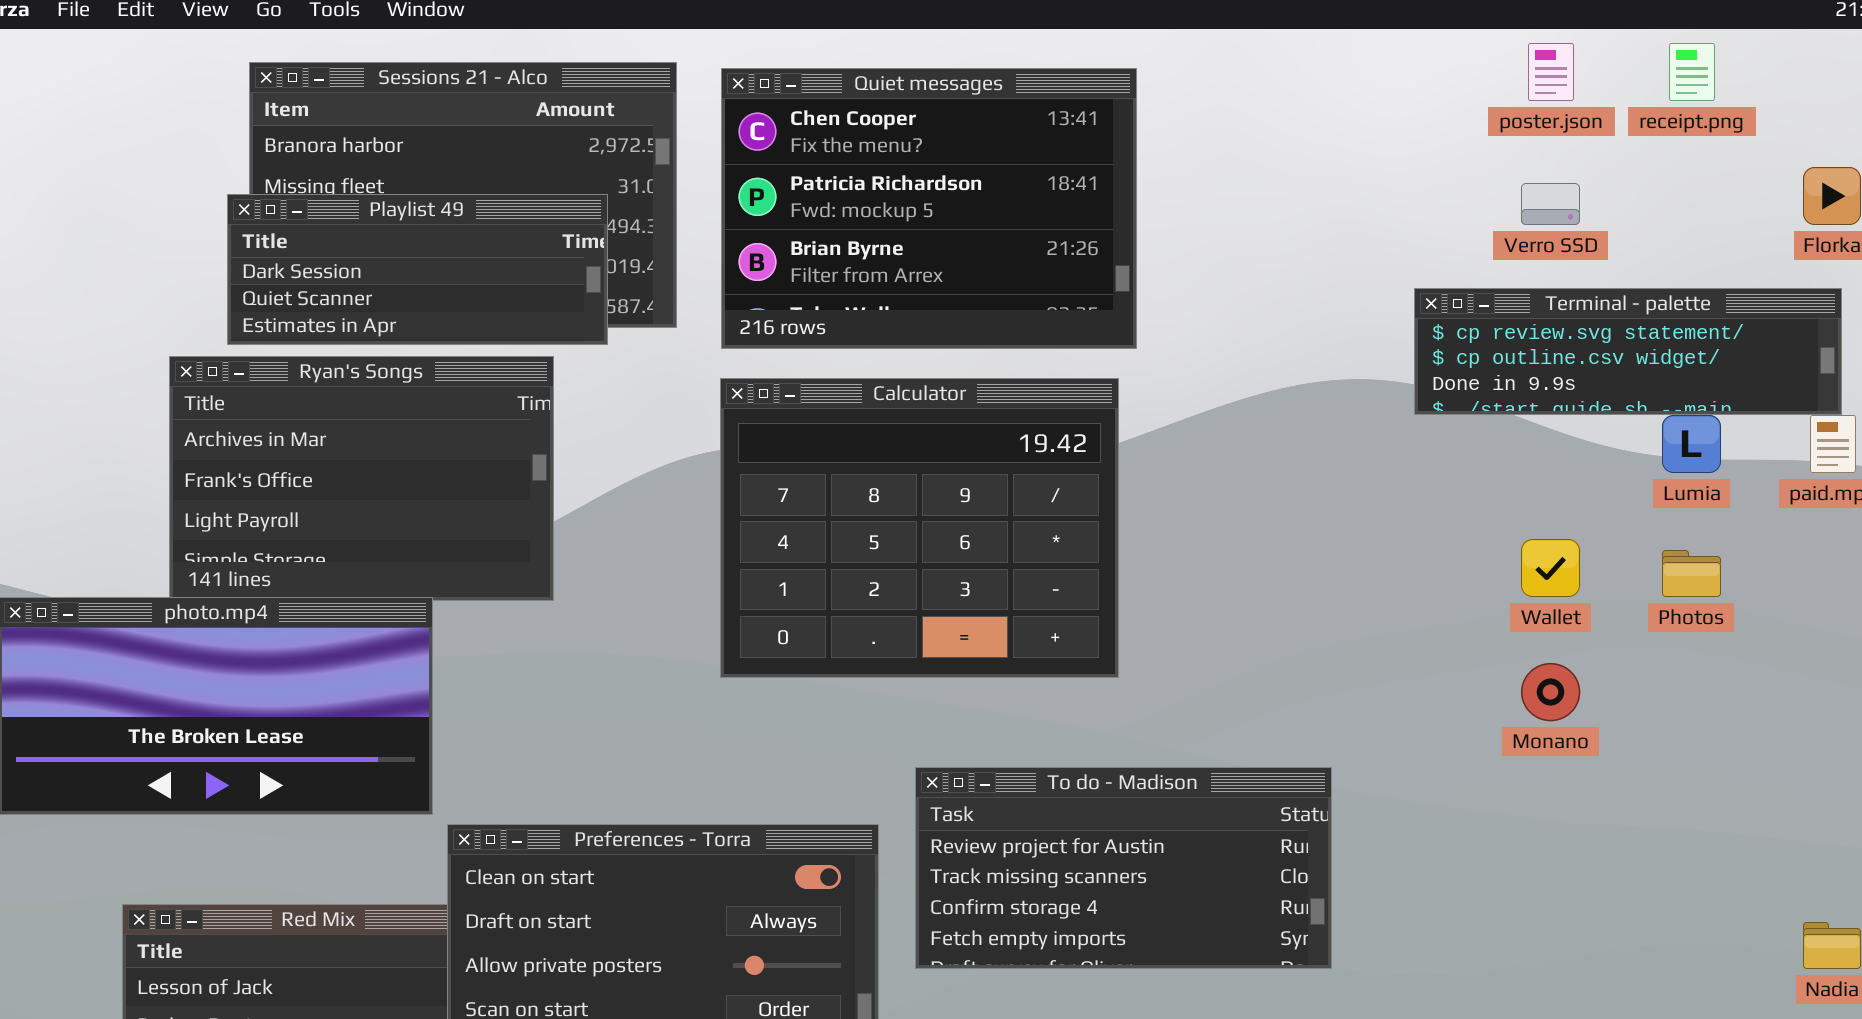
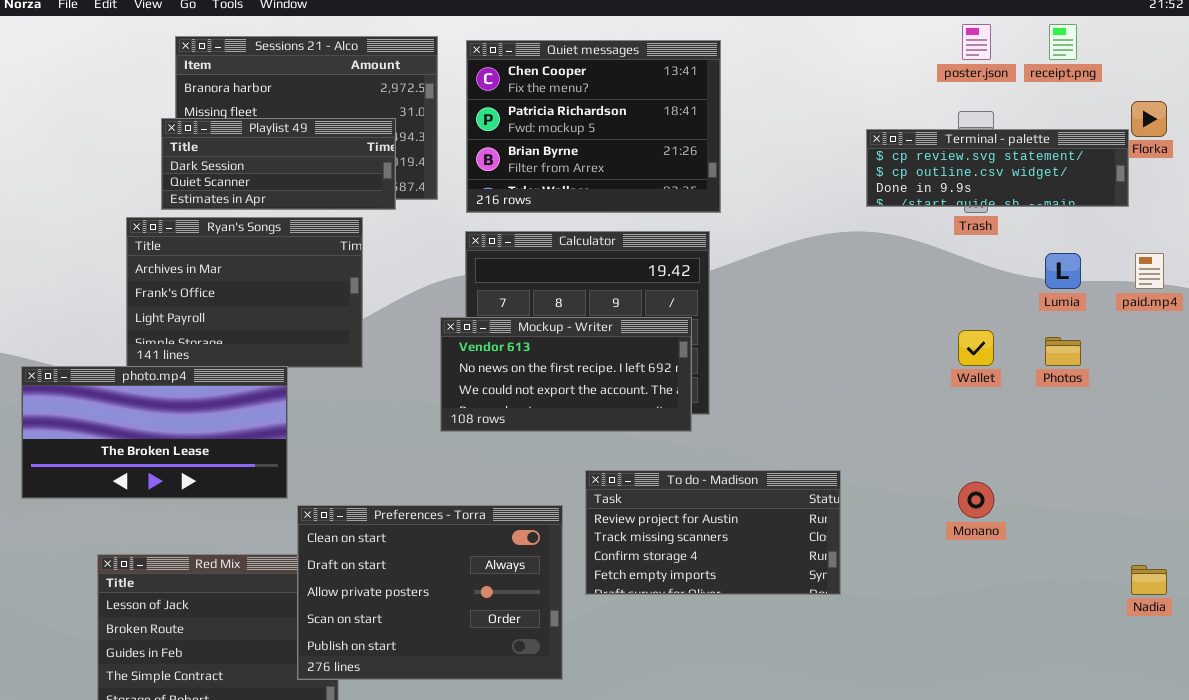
Terminal - palette: [1414,288,1842,415] -> [866,129,1129,207], moved
Mockup - Writer: none -> [440,317,692,432], opened
Monano: [1521,663,1580,721] -> [958,482,994,518], moved

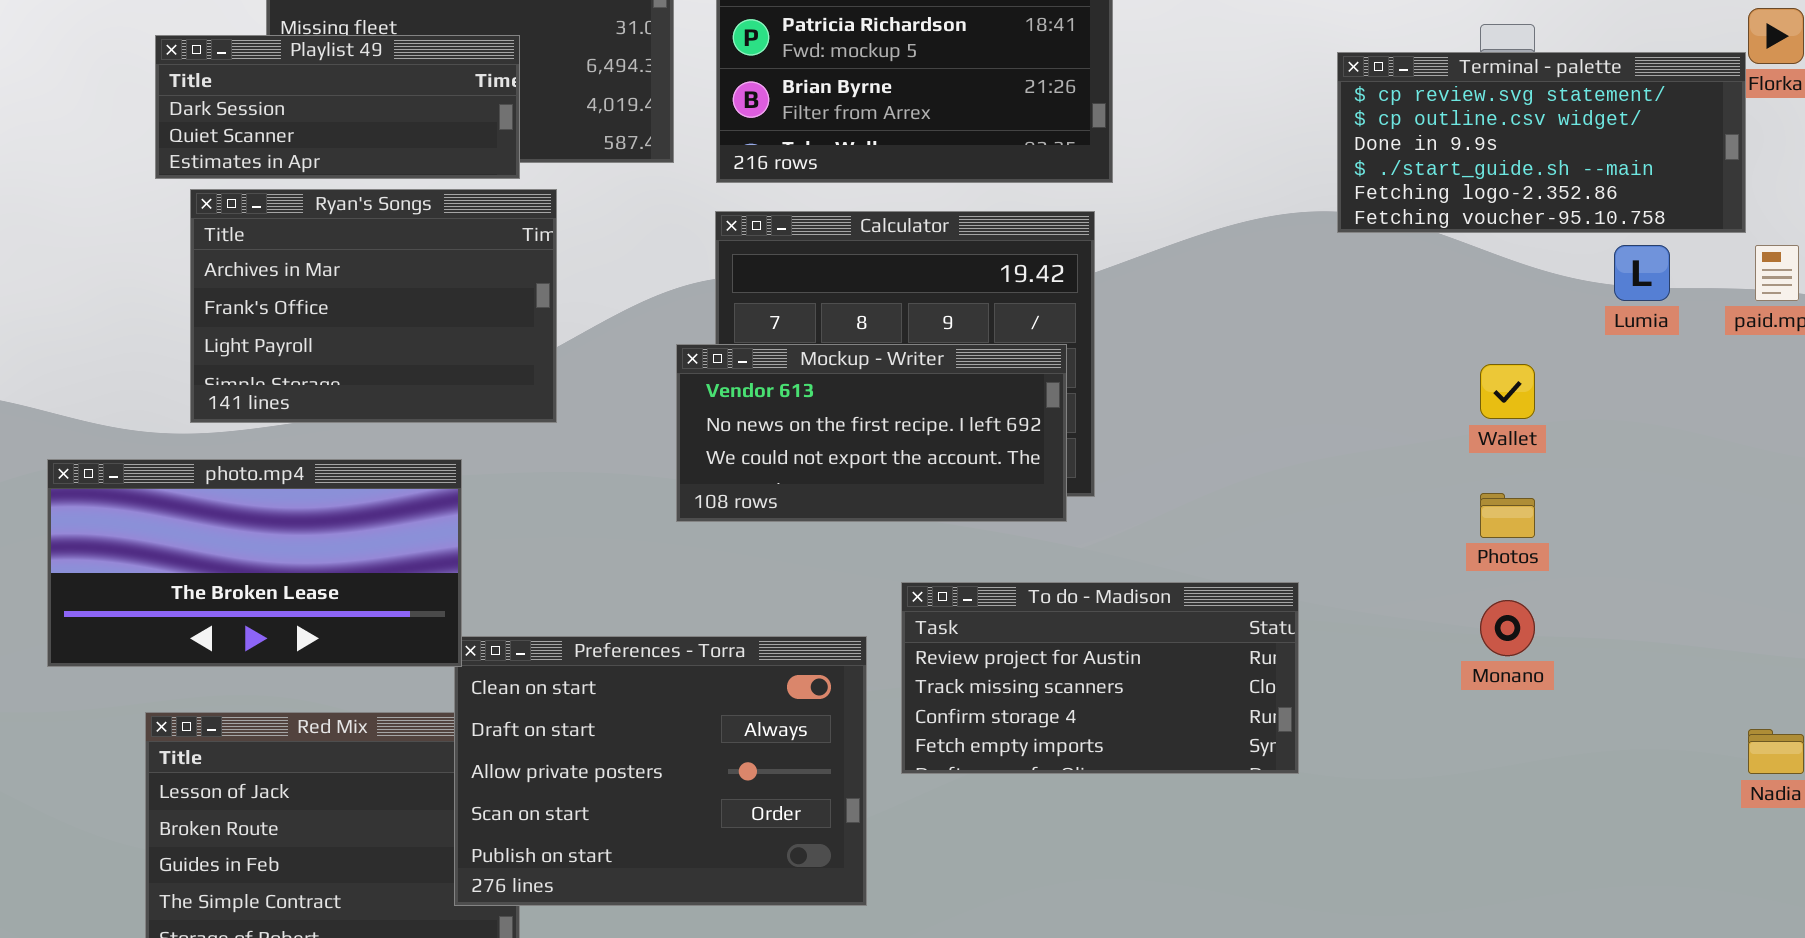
Playlist 49: [161,118,396,210] -> [155,35,520,179], moved
Terminal - palette: [866,129,1129,207] -> [1337,52,1746,233], resized
Photos: [1045,337,1081,366] -> [1480,493,1535,538], moved
photo.mp4: [21,366,288,499] -> [47,459,462,667], moved

